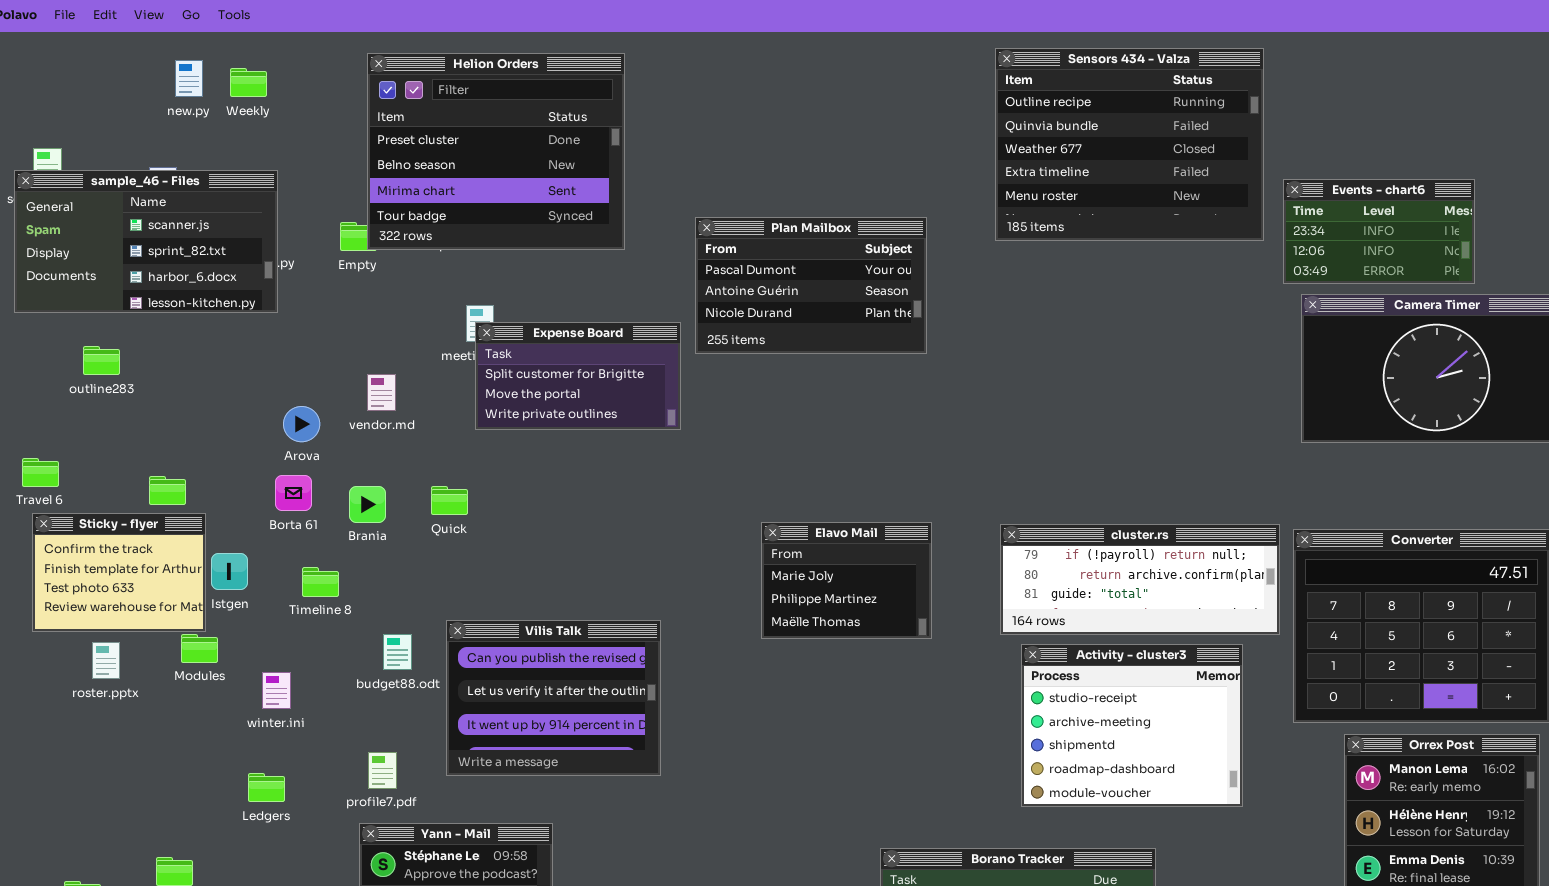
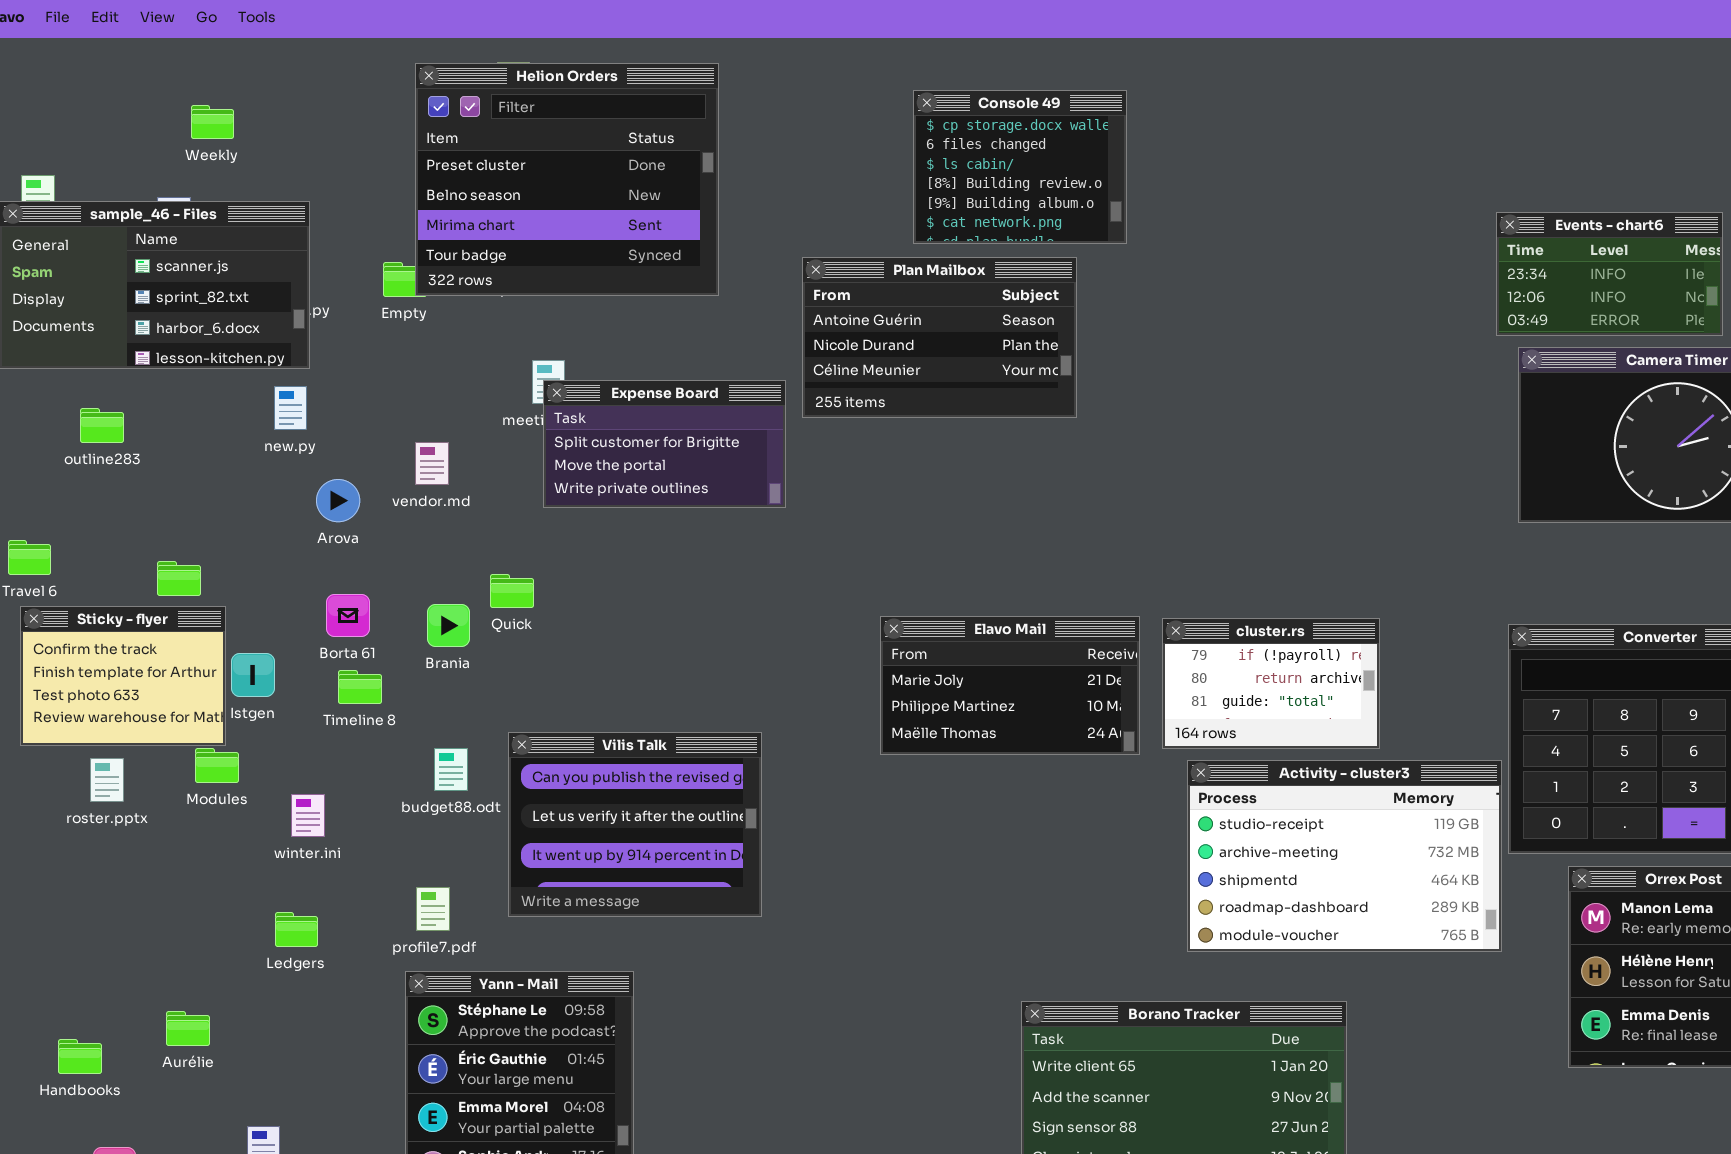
Sensors 434 - Valza: [995,48,1264,241] -> none, closed
new.py: [175,60,203,97] -> [274,386,307,430], moved
Weekly: [230,68,267,97] -> [191,105,234,139], moved
Console 49: none -> [913,90,1127,244], opened
Plan Mailbox: [695,217,927,354] -> [802,257,1077,418], scrolled down 1 row
Borta 61: [275,475,312,511] -> [326,594,370,637], moved
Brania: [349,486,386,523] -> [427,604,470,647], moved
Elavo Mail: [761,522,932,639] -> [880,616,1140,755], resized
cluster.rs: [1000,524,1280,635] -> [1162,618,1380,749], resized
Activity - cluster3: [1021,644,1243,807] -> [1187,760,1502,952], resized

